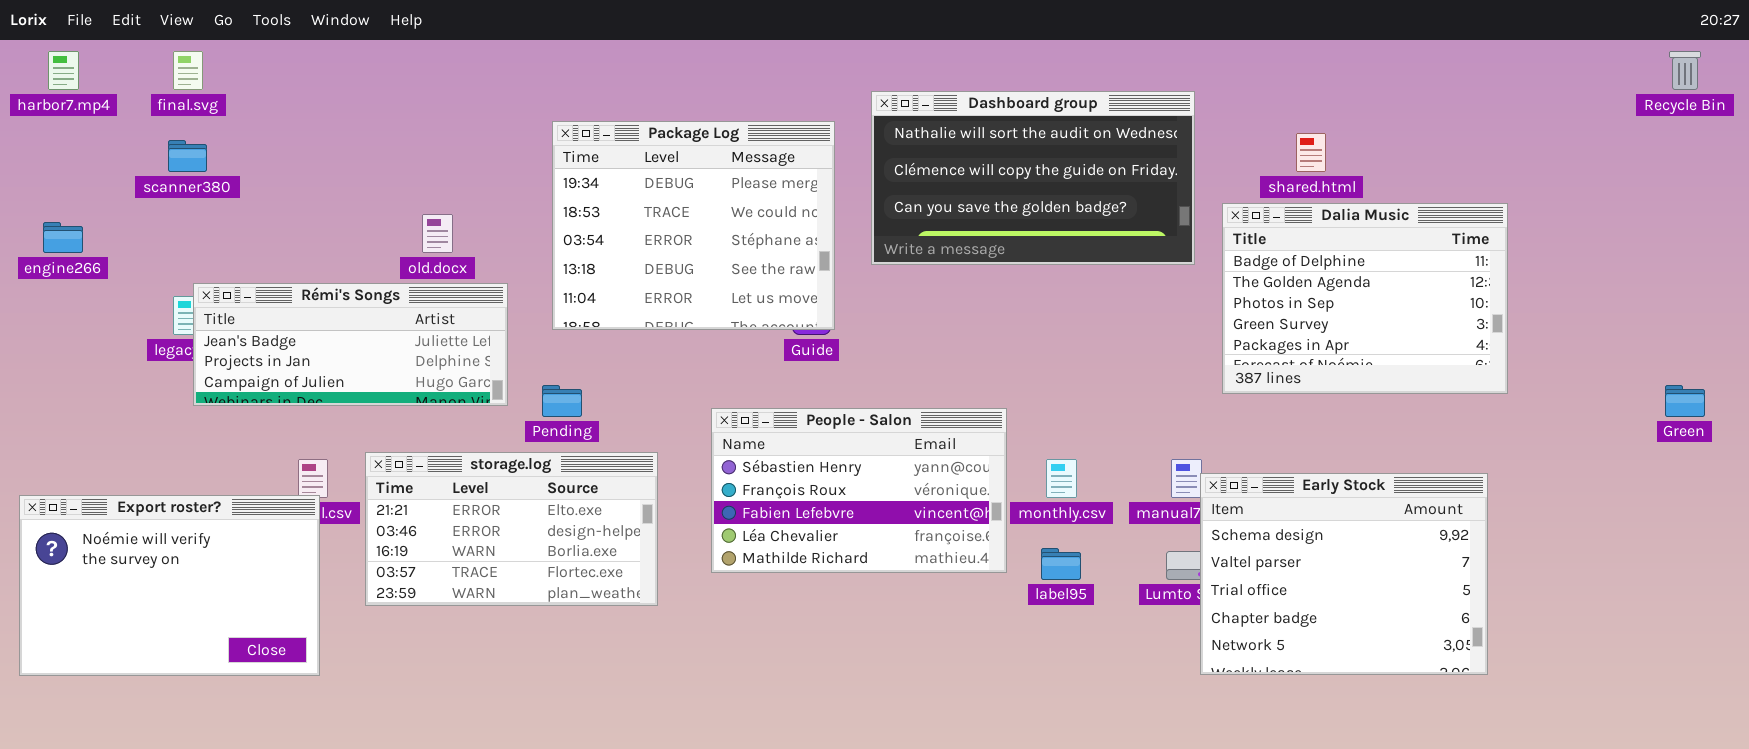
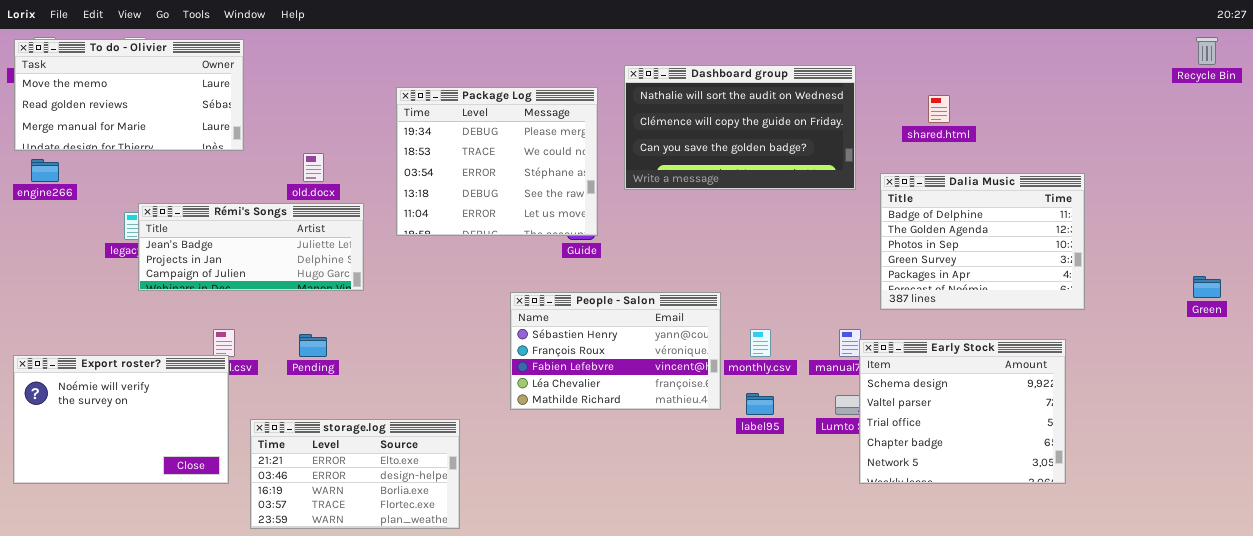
To do - Olivier: none -> [14,39,244,151], opened
Dalia Music: [1222,203,1508,394] -> [880,173,1085,310], moved
Pending: [542,385,582,417] -> [299,334,327,357], moved
storage.log: [365,452,658,606] -> [250,419,460,529], moved

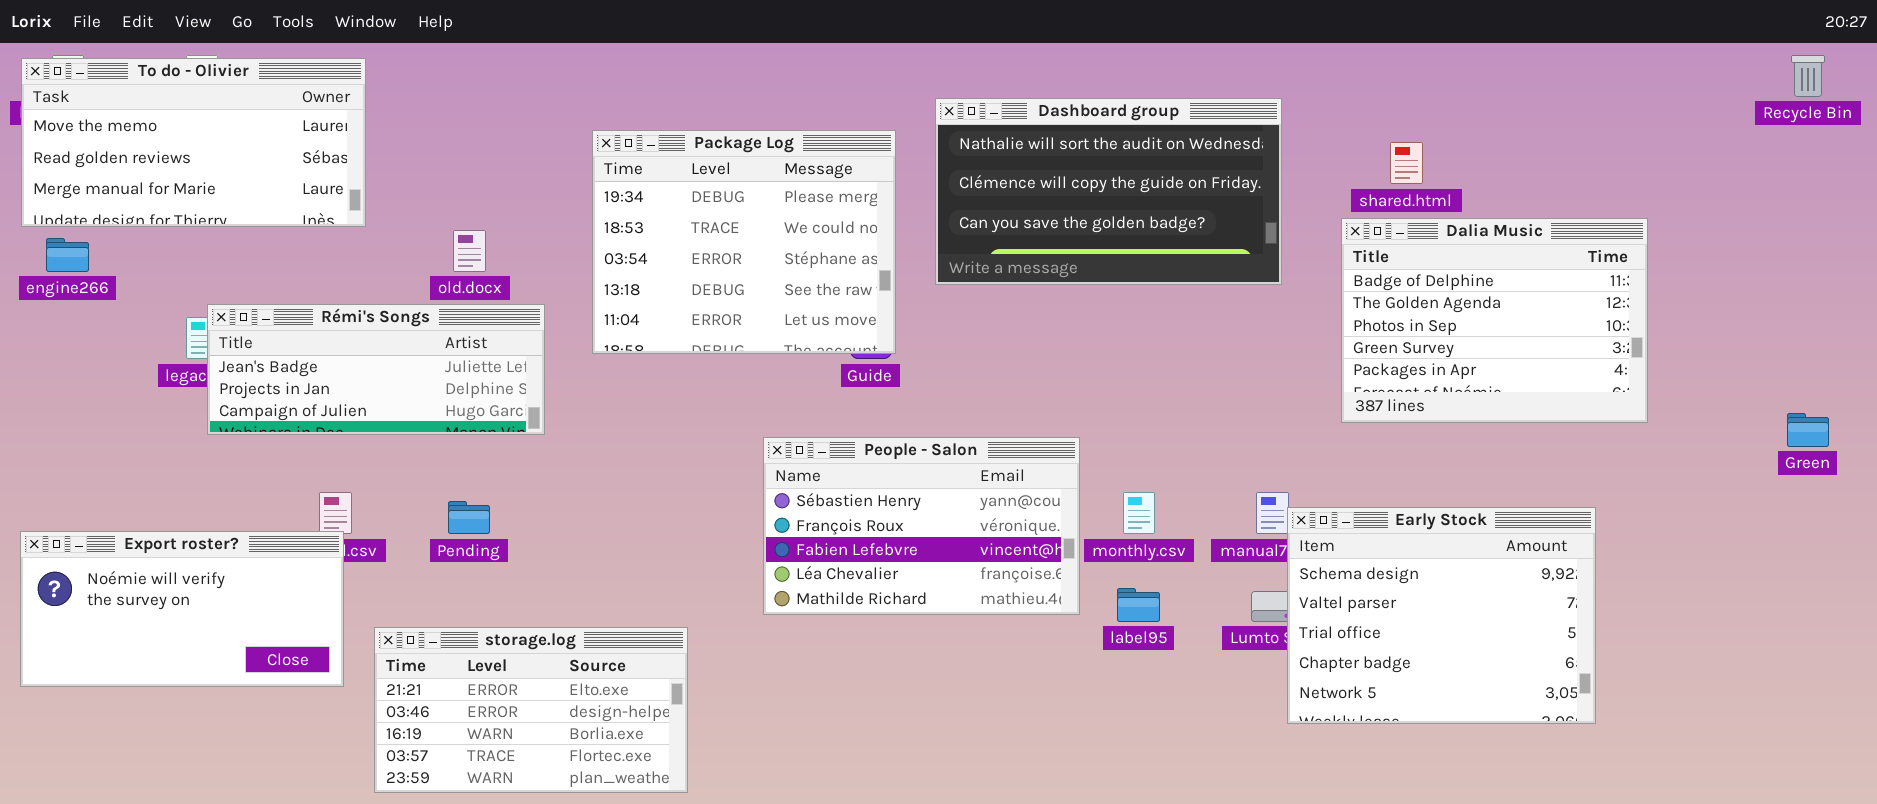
Dalia Music: [880,173,1085,310] -> [1341,218,1648,423], moved
Export roster?: [13,355,229,484] -> [20,531,344,687], resized

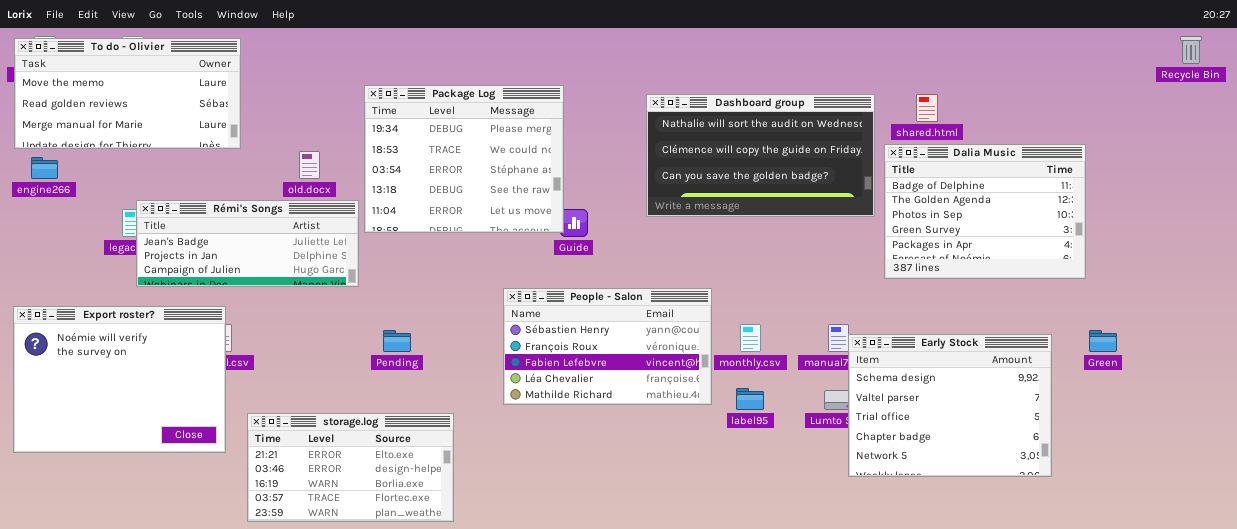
Dashboard group: [935,98,1282,285] -> [646,94,875,217], moved
Package Log: [592,130,896,354] -> [364,85,564,233], moved
Green: [1787,413,1829,447] -> [1089,330,1117,352], moved
Pending: [448,501,490,534] -> [383,330,411,352], moved
Export roster?: [20,531,344,687] -> [13,306,226,453], resized

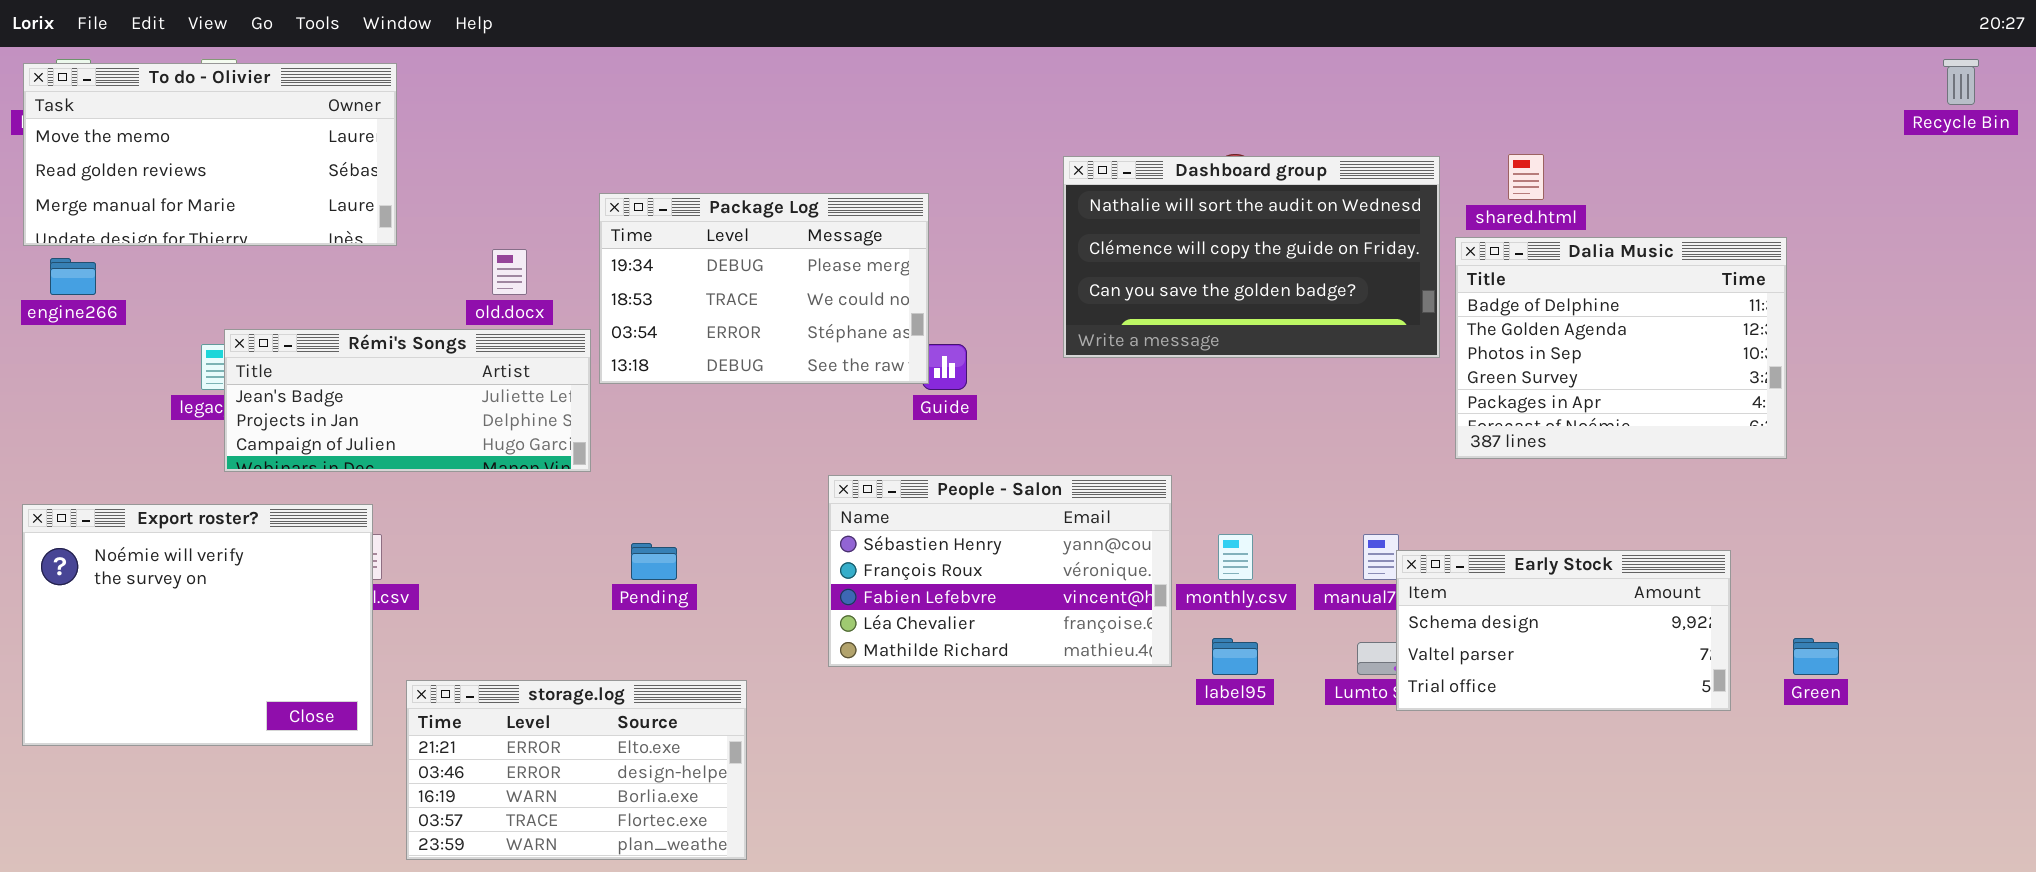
Package Log: [364,85,564,233] -> [599,193,929,384], resized
Green: [1089,330,1117,352] -> [1793,638,1839,675], moved
Early Stock: [848,334,1052,477] -> [1396,550,1731,711], resized

